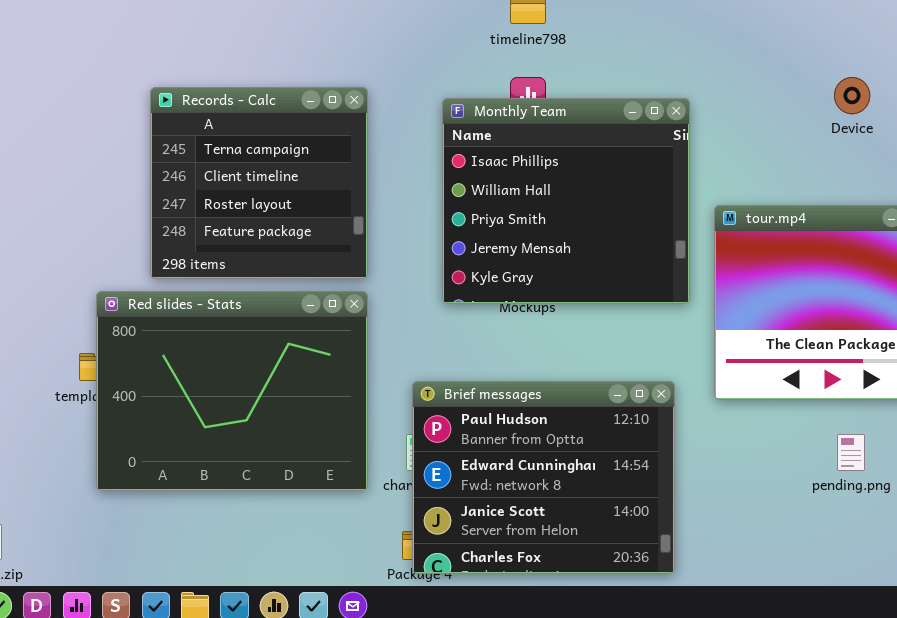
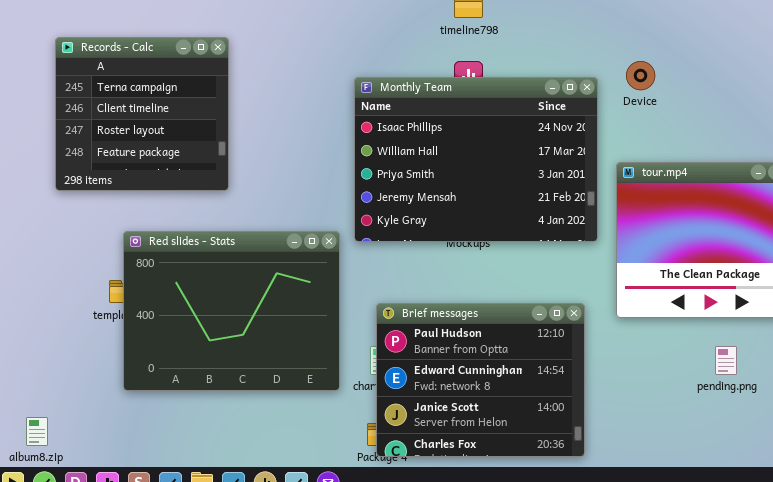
Device: [834,77,870,114] -> [626,61,655,90], moved
Records - Calc: [150,87,368,279] -> [55,37,229,191], moved
Monthly Team: [442,98,690,304] -> [354,77,598,242], resized

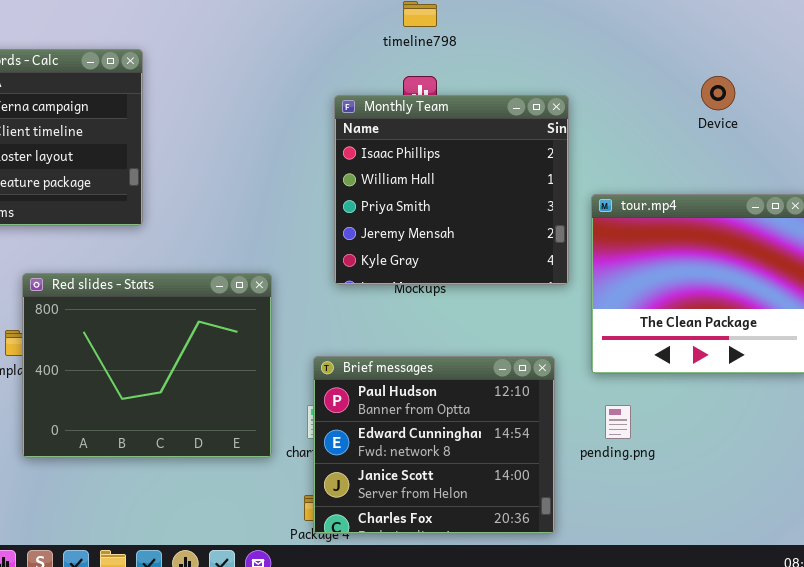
Device: [626,61,655,90] -> [701,76,735,110], moved
Monthly Team: [354,77,598,242] -> [334,95,569,285], resized
pending.png: [715,346,737,375] -> [605,405,631,439], moved

